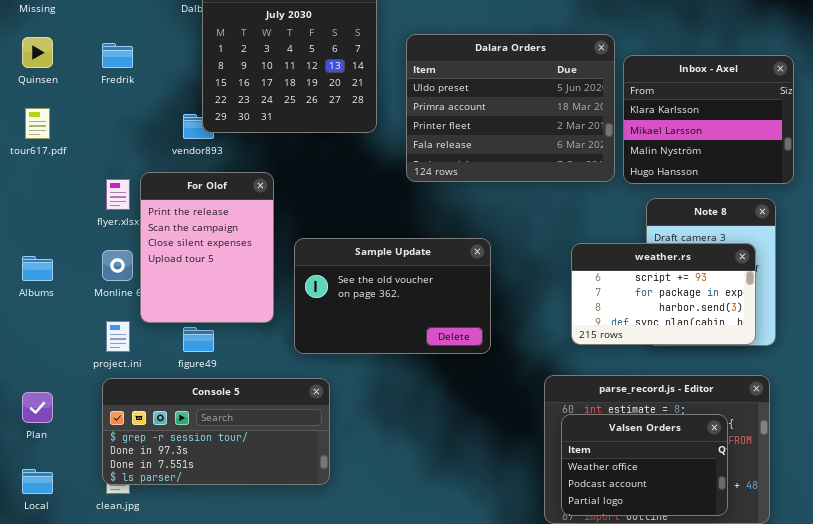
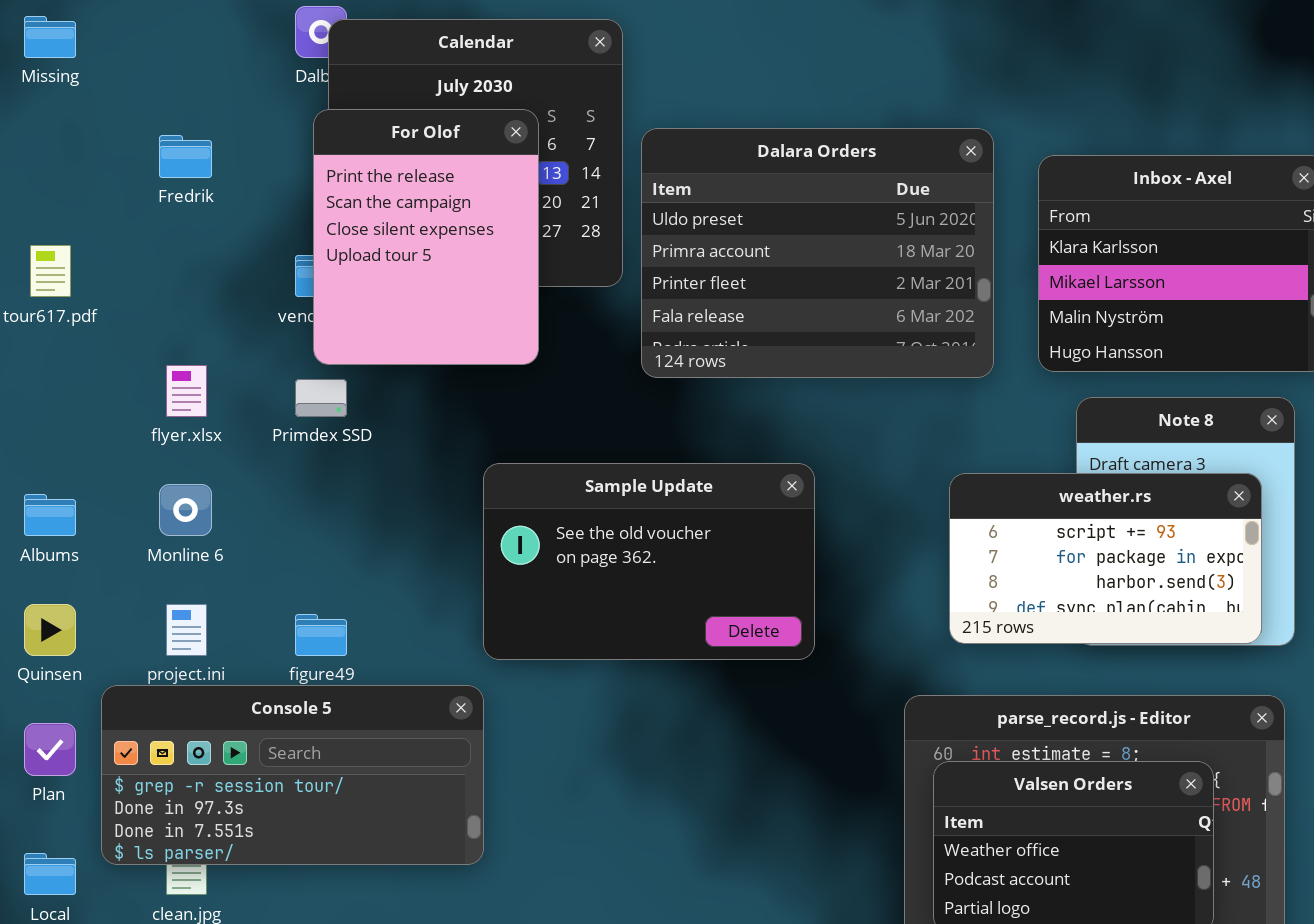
Dalara Orders: [406,34,615,182] -> [641,128,994,378], moved
Quinsen: [22,37,53,68] -> [24,604,76,656], moved
For Olof: [140,172,274,323] -> [313,109,539,365], moved
Console 5: [102,378,330,485] -> [101,685,484,865], moved

